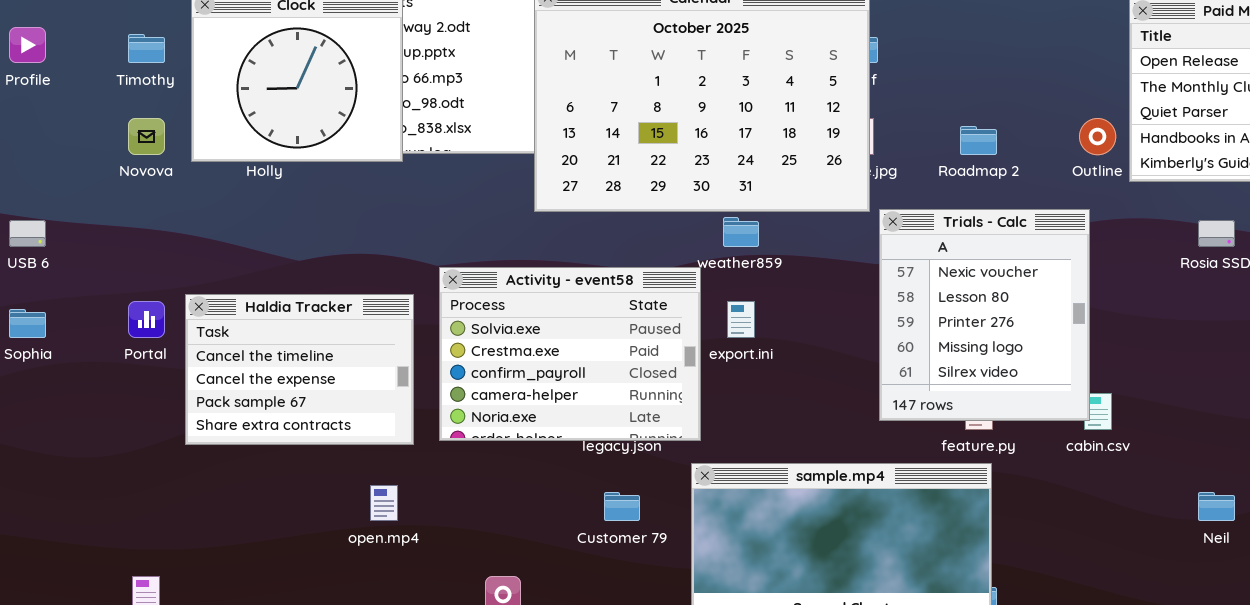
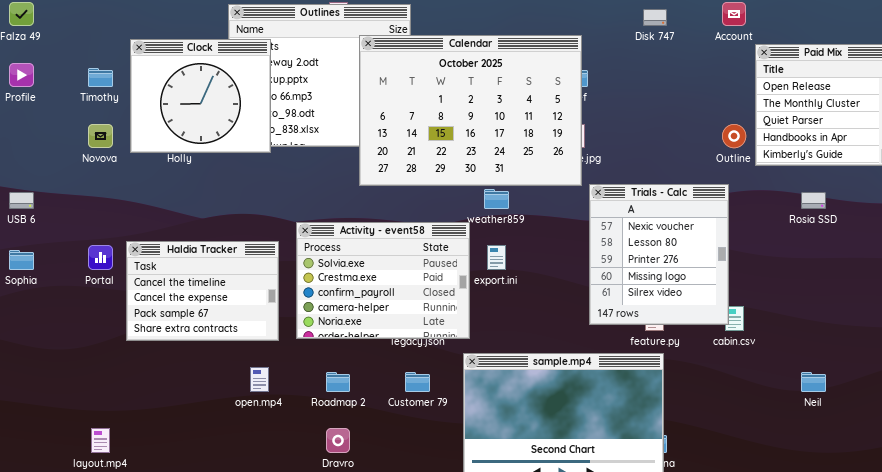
Roadmap 2: [960,126,997,155] -> [326,372,350,392], moved

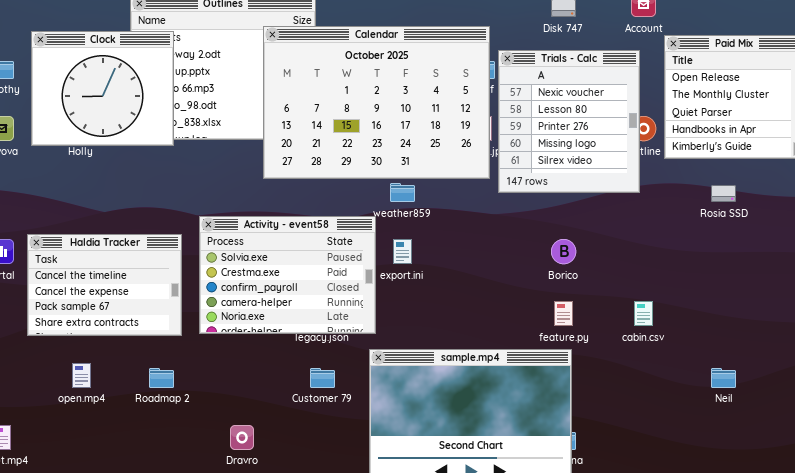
Trials - Calc: [589,184,729,325] -> [498,50,640,193], moved
open.mp4: [250,367,269,392] -> [72,363,91,388], moved
Roadmap 2: [326,372,350,392] -> [149,368,174,388], moved

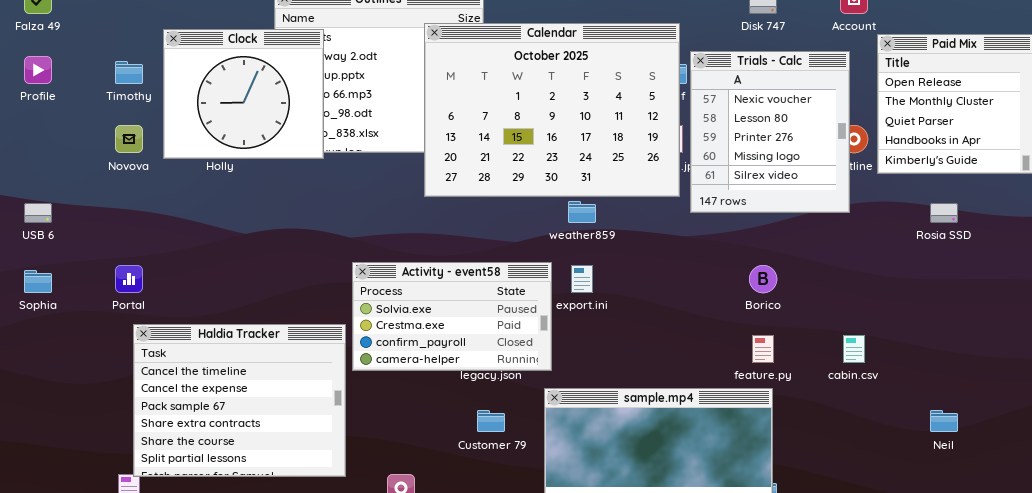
Activity - event58: [199,216,376,334] -> [352,262,552,371], resized
Haldia Tracker: [27,234,182,336] -> [133,324,346,477], moved, resized

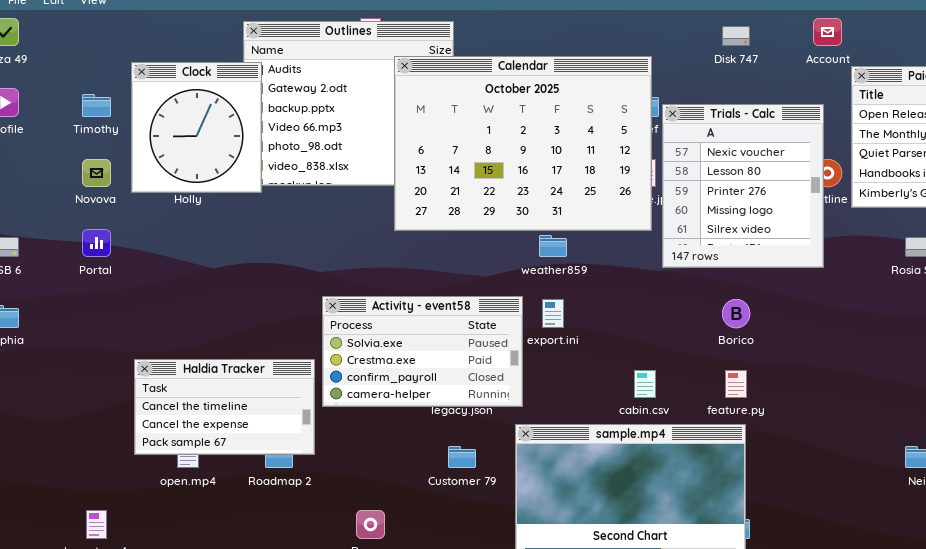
Clock: [163,29,324,159] -> [131,62,262,193], resized
Trials - Calc: [690,51,850,213] -> [662,104,824,268], moved
Portal: [115,265,143,293] -> [82,229,111,257], moved
Haldia Tracker: [133,324,346,477] -> [134,359,315,455], resized
cabin.csv: [843,335,865,363] -> [634,370,656,398], moved

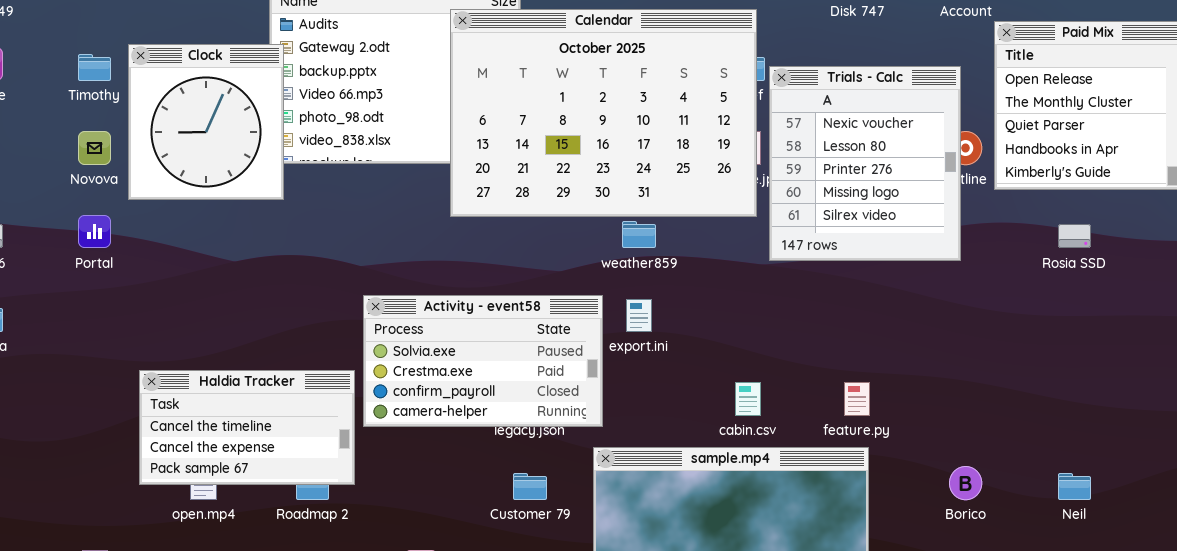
Clock: [131,62,262,193] -> [128,44,284,200], moved
Borico: [722,299,750,328] -> [949,466,982,500], moved

